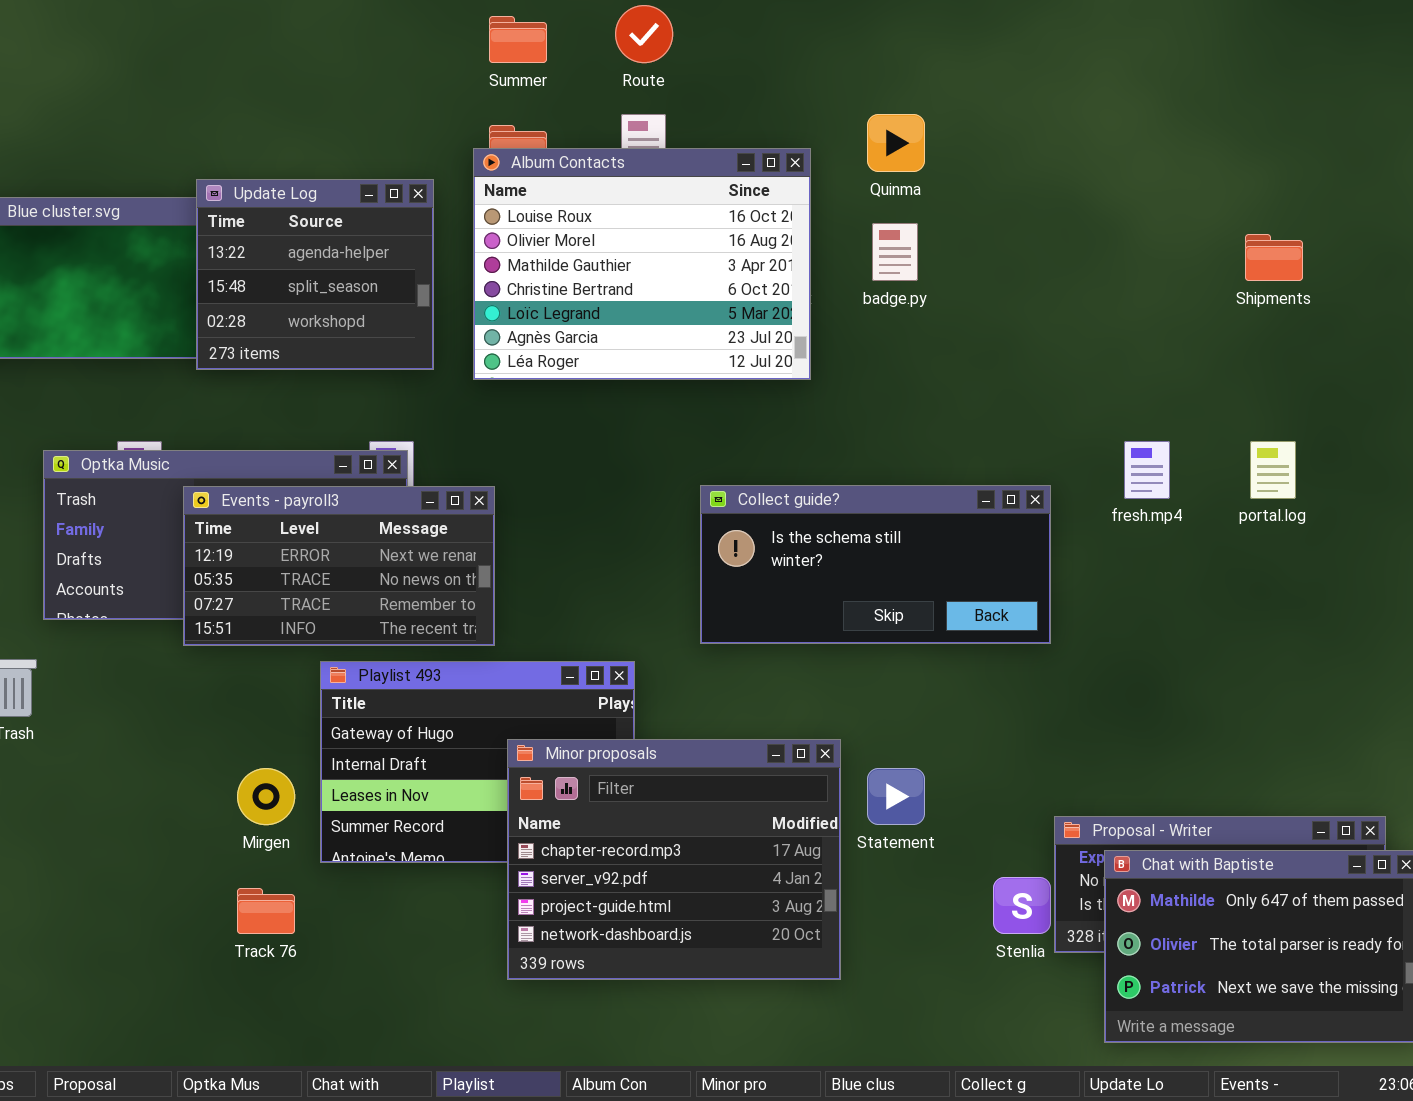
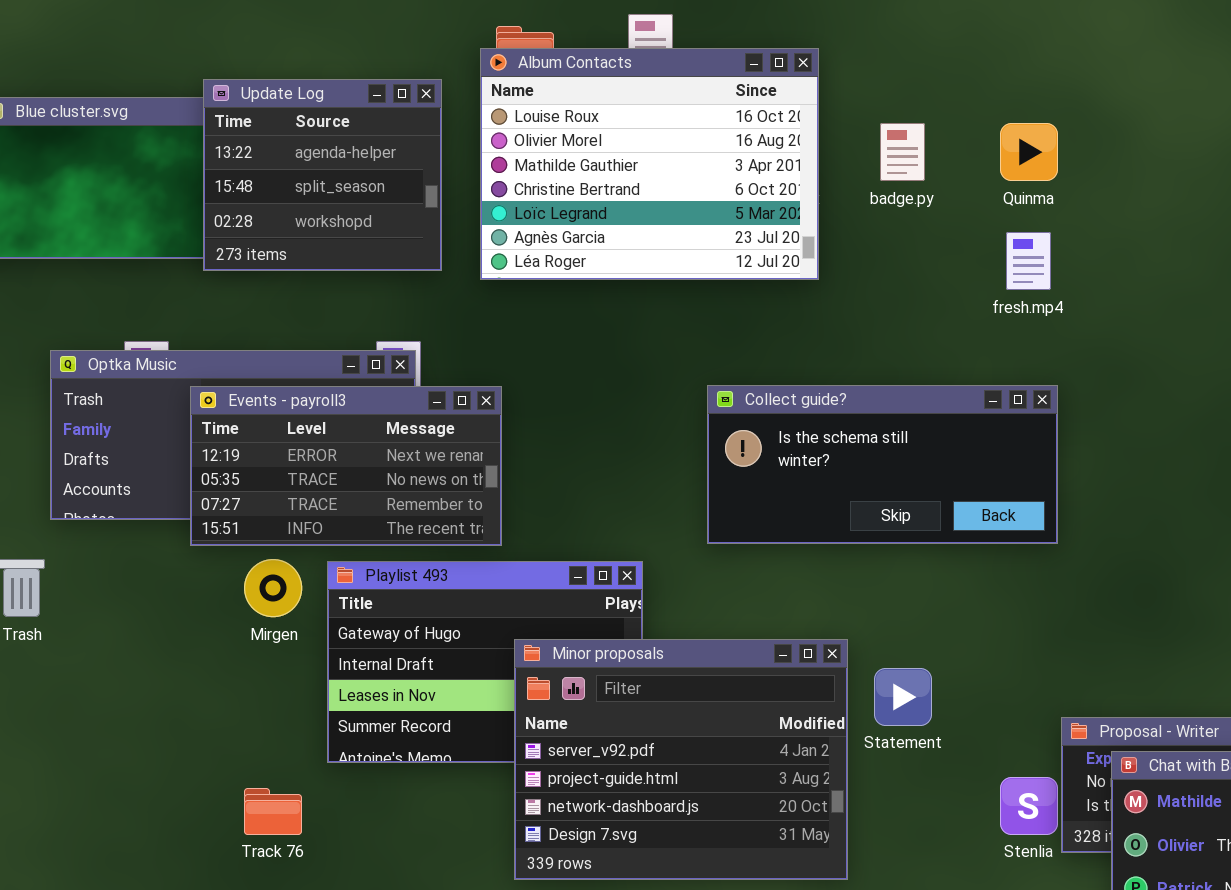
Quinma: [867,114,925,172] -> [1000,123,1058,181], moved
fresh.mp4: [1124,441,1170,499] -> [1006,232,1051,290], moved
Minor proposals: [507,739,841,980] -> [514,639,848,880], scrolled down 1 row
Mirgen: [237,768,295,825] -> [244,559,302,617], moved

